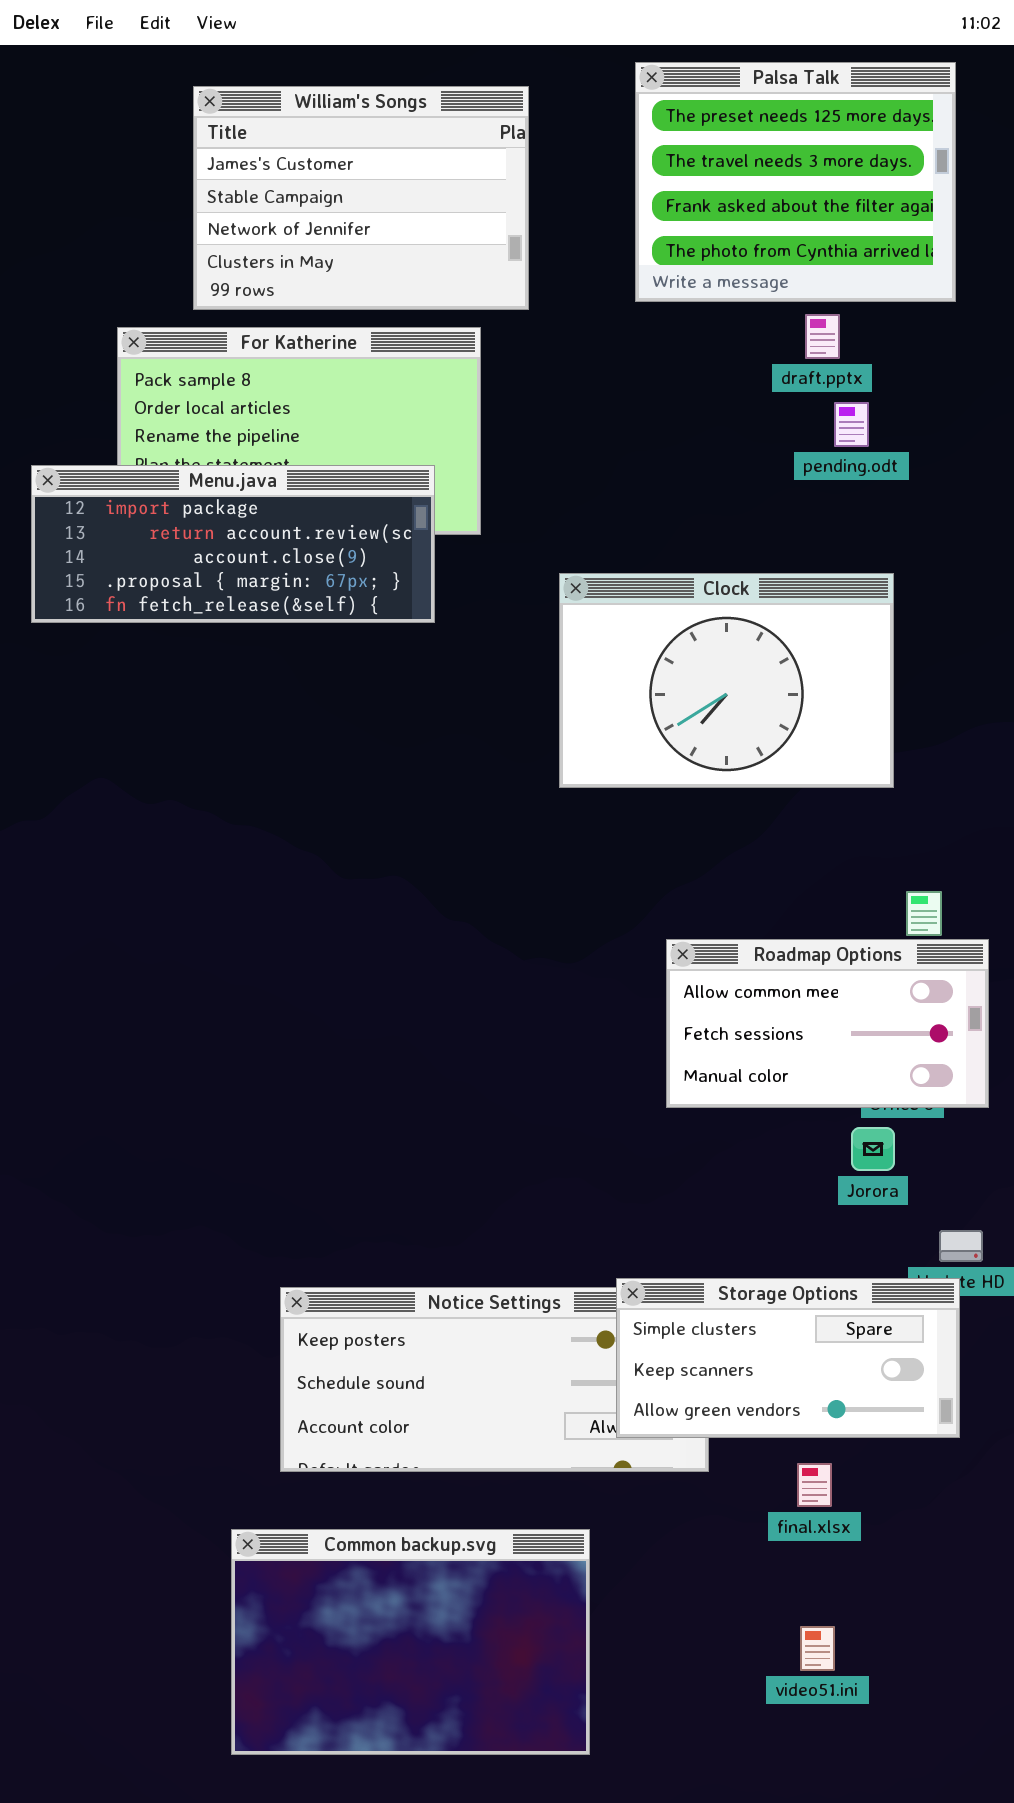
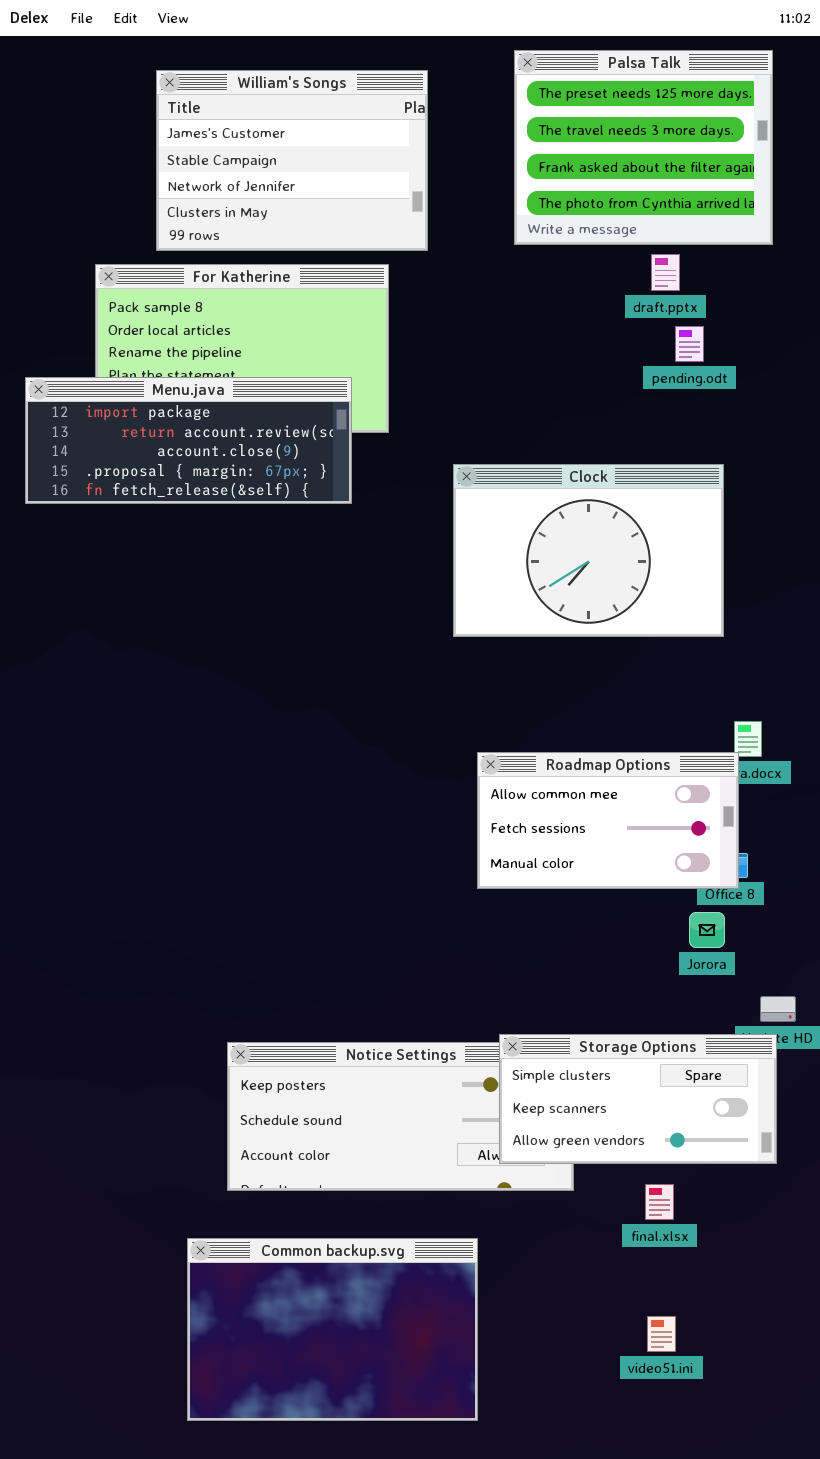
Roadmap Options: [666,939,989,1108] -> [477,752,739,889], moved

